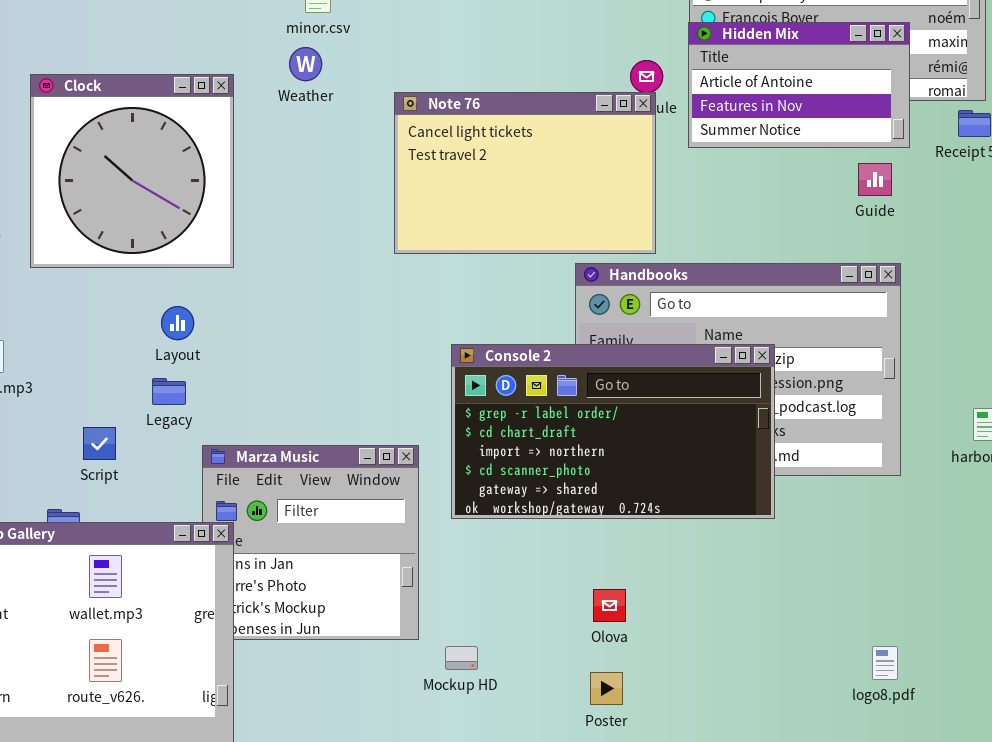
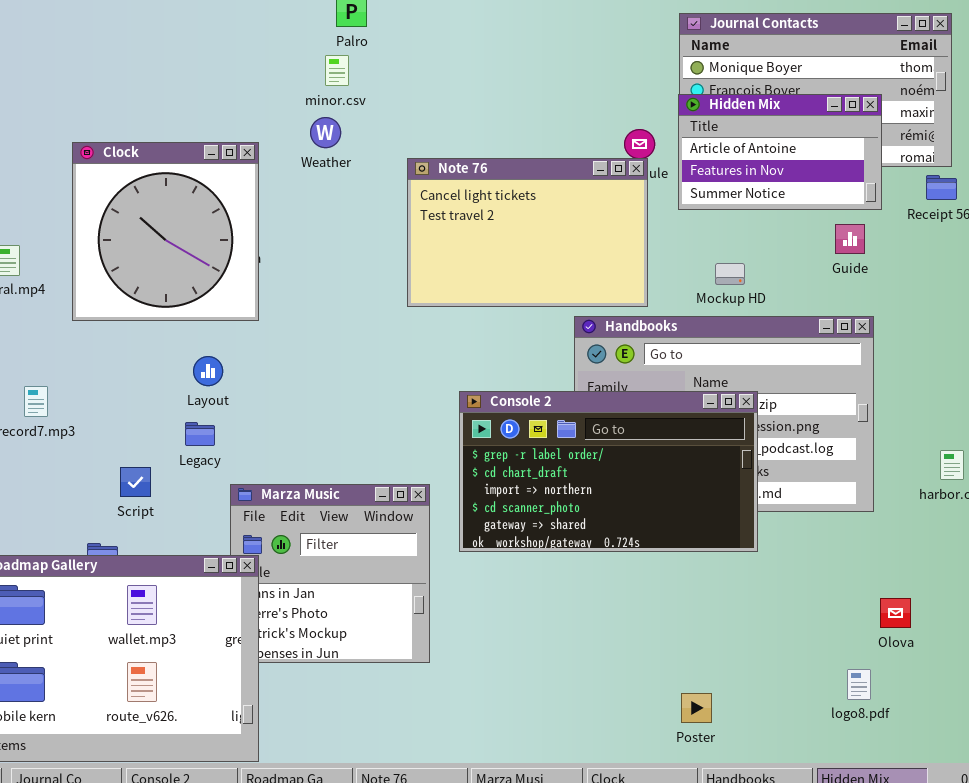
Olova: [593,589,626,622] -> [880,598,911,628], moved
Mockup HD: [445,646,478,670] -> [715,263,745,285], moved
Poster: [590,672,623,705] -> [681,693,712,723], moved

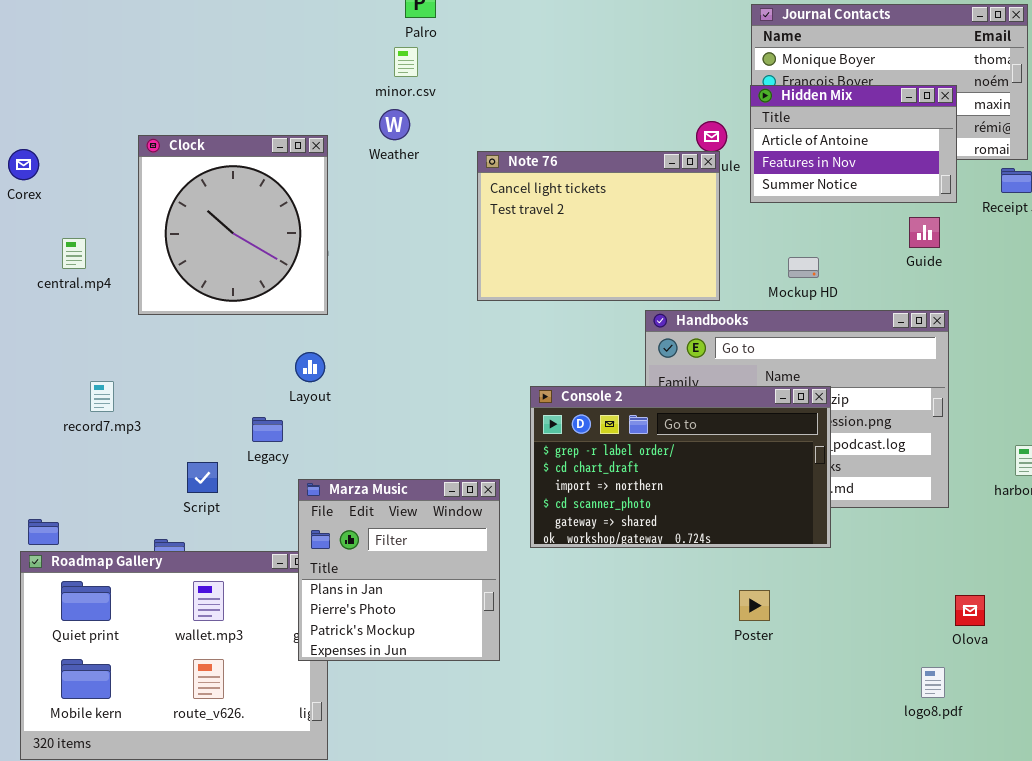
Layout: [193,356,223,386] -> [295,352,325,382], moved
Marza Music: [230,484,430,663] -> [298,479,500,661], raised
Poster: [681,693,712,723] -> [739,590,770,621], moved

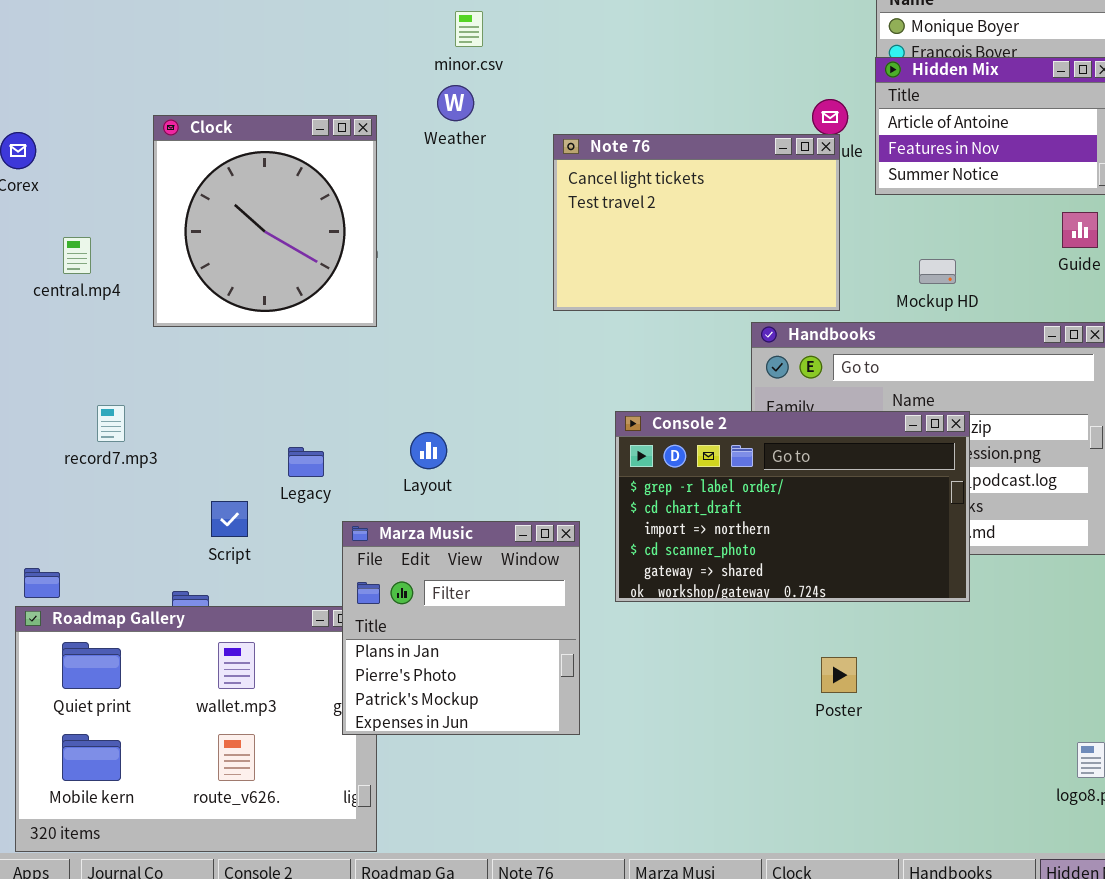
Layout: [295,352,325,382] -> [410,432,447,469], moved
Poster: [739,590,770,621] -> [821,657,857,693], moved

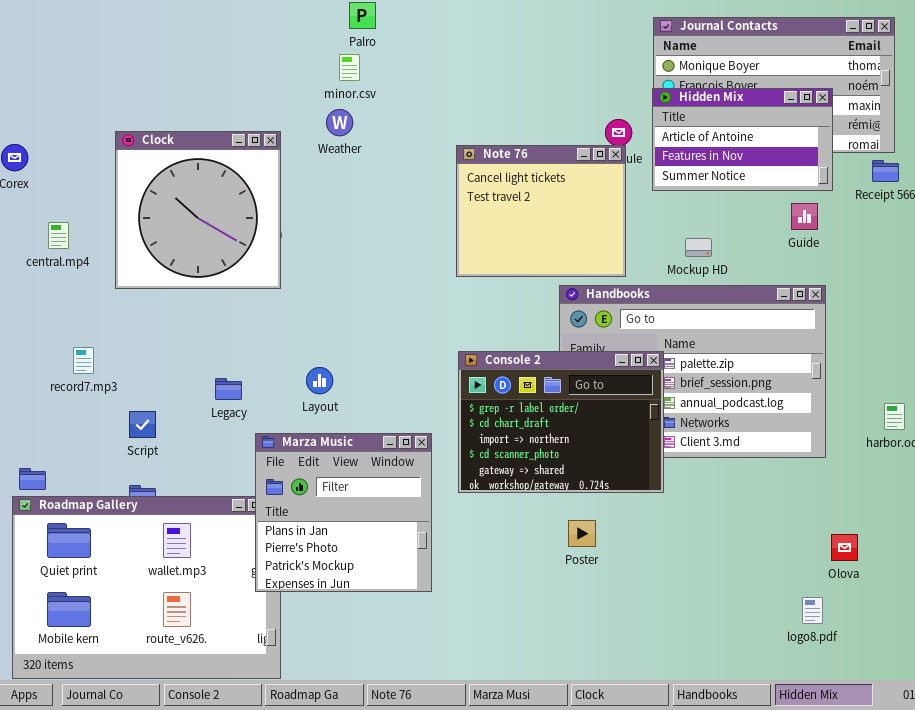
Note 76: [553,134,840,311] -> [456,145,626,277], resized
Console 2: [615,411,970,602] -> [458,351,664,493], resized
Script: [211,501,248,537] -> [129,411,156,438], moved
Poster: [821,657,857,693] -> [568,520,596,547], moved

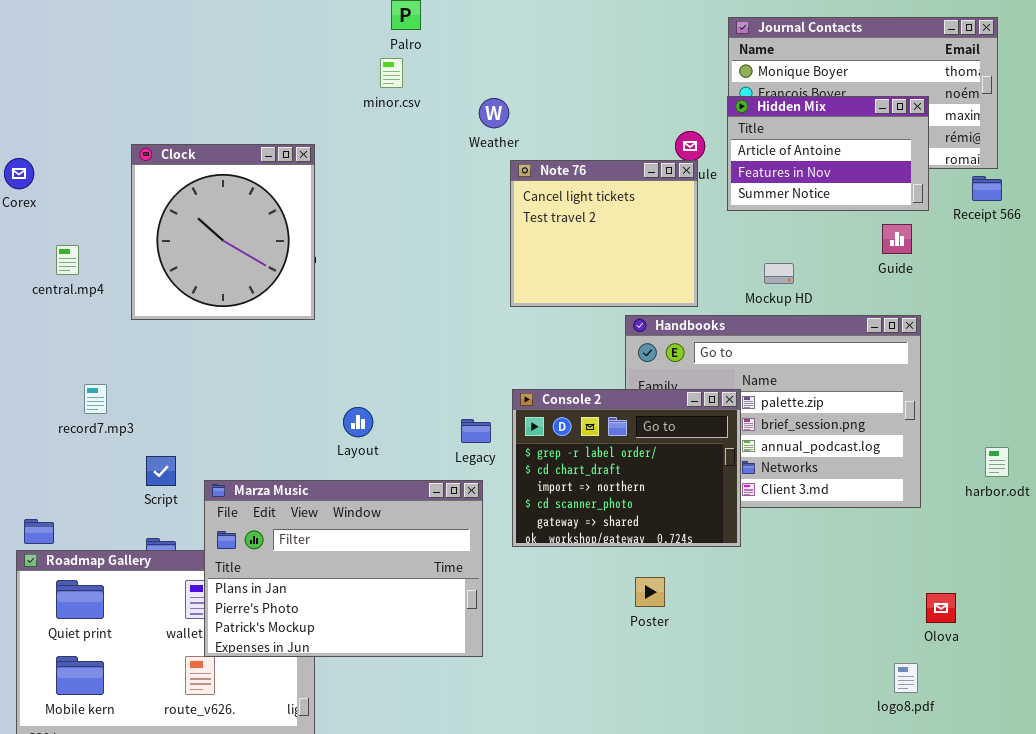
Weather: [326,109,353,136] -> [479,98,509,128], moved
Legacy: [215,378,242,400] -> [461,419,491,443], moved
Marza Music: [255,433,432,592] -> [204,480,483,657], resized

